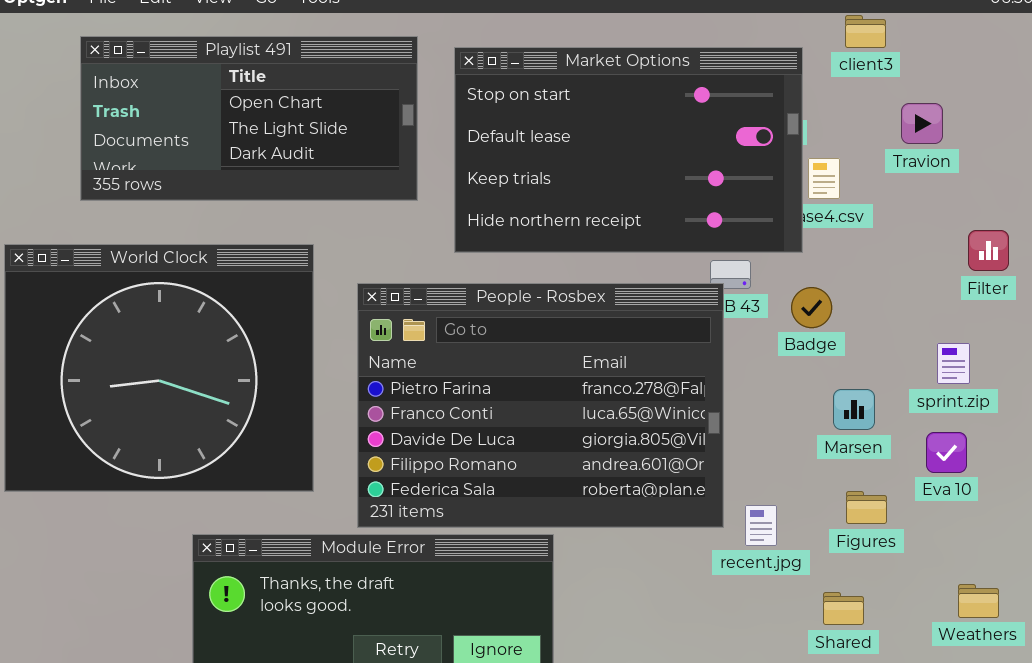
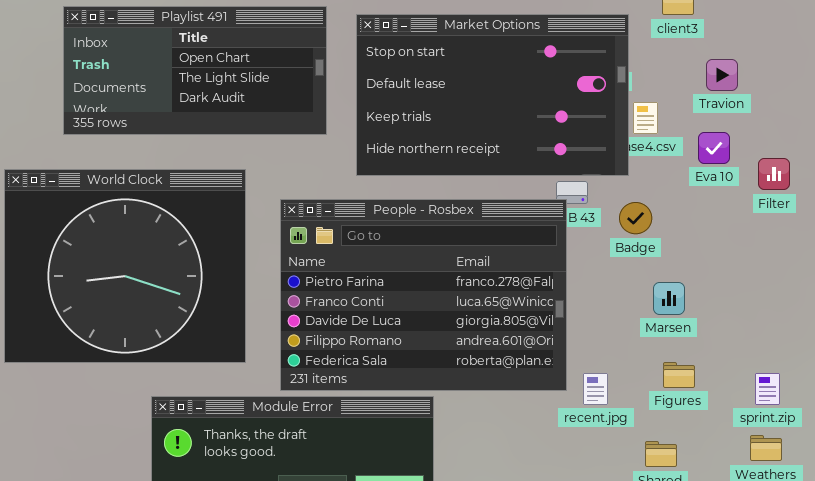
sprint.zip: [937,343,970,384] -> [755,373,780,405], moved
Eva 10: [926,432,967,473] -> [698,132,730,164], moved

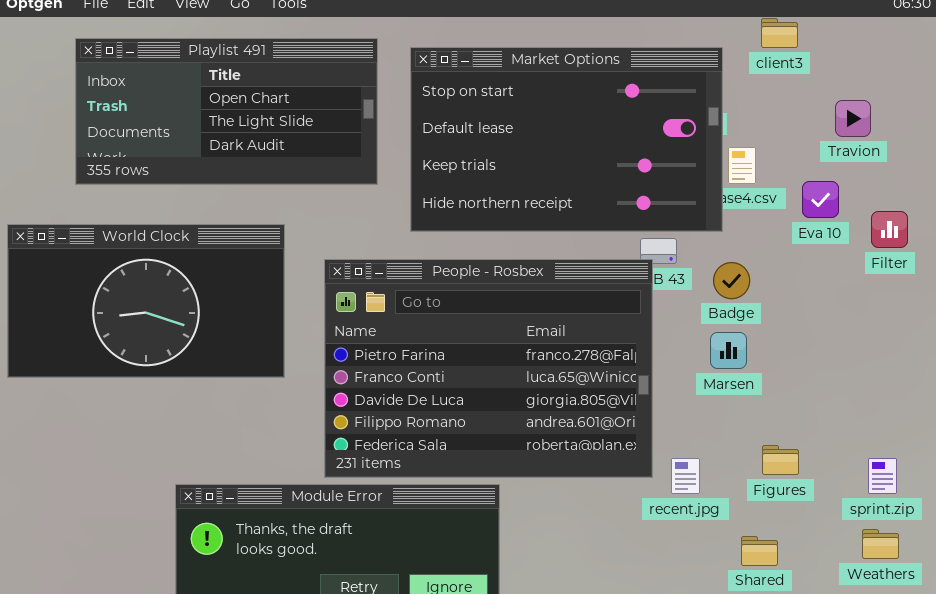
Travion: [706,59,738,91] -> [835,100,871,137], moved
World Clock: [4,169,246,363] -> [7,224,285,378], resized
Marsen: [653,282,685,315] -> [710,332,747,369], moved

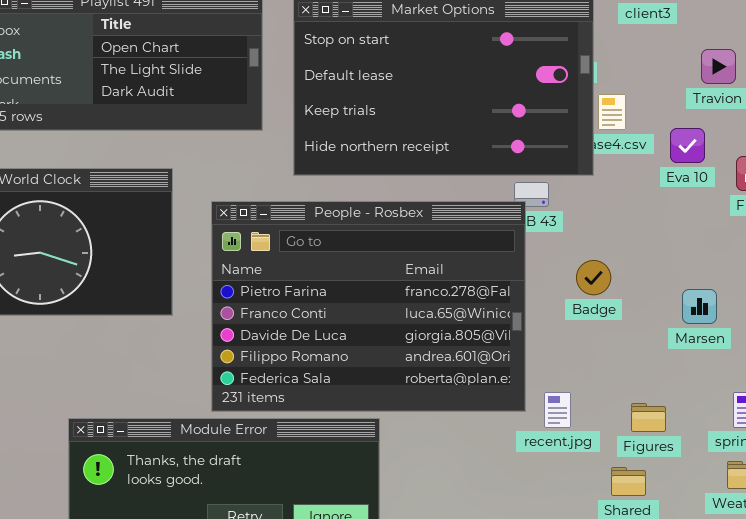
Badge: [713,262,750,299] -> [576,260,611,295], moved
Marsen: [710,332,747,369] -> [682,289,717,324], moved
Figures: [762,445,799,475] -> [631,403,666,432], moved

